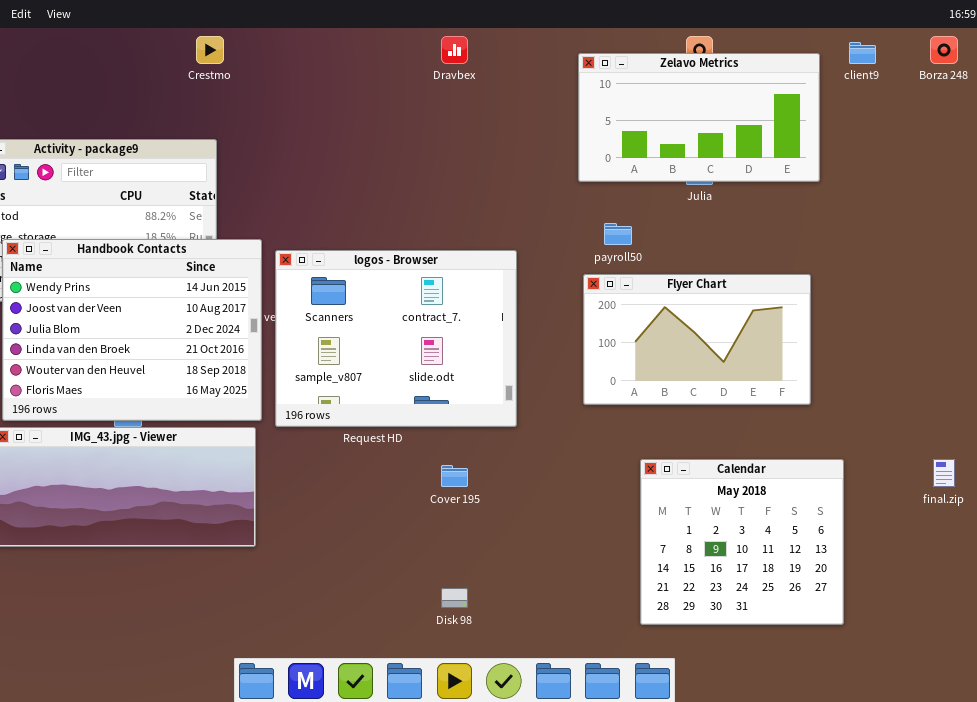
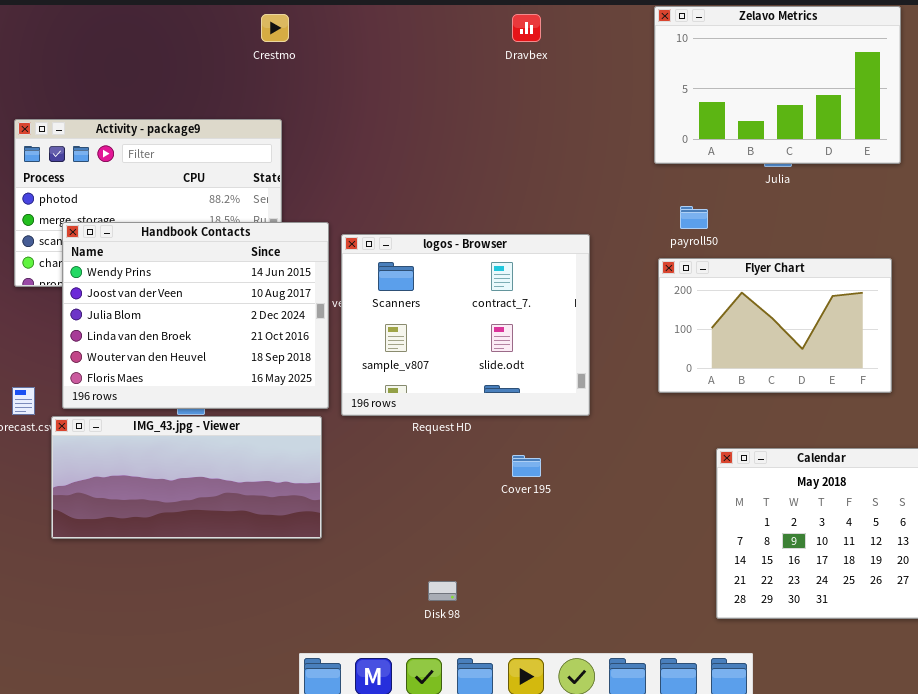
Zelavo Metrics: [578,53,820,182] -> [654,6,901,164], resized
Disk 98: [441,588,468,608] -> [428,581,457,601], moved

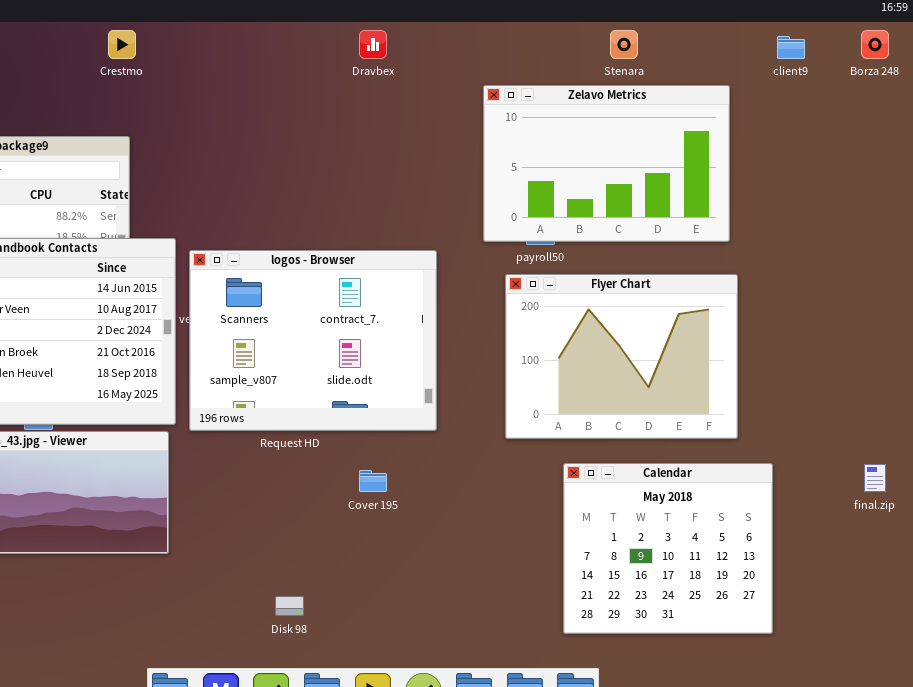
Zelavo Metrics: [654,6,901,164] -> [483,85,730,242], moved
Flyer Chart: [658,258,892,393] -> [505,274,738,439], resized

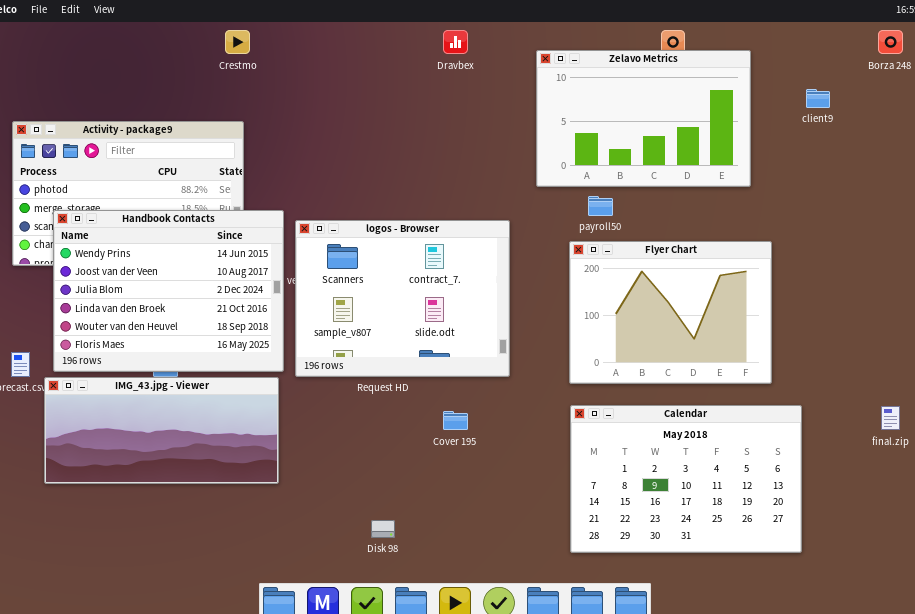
client9: [777,36,805,59] -> [806,89,830,108], moved
Zelavo Metrics: [483,85,730,242] -> [536,50,751,187], moved
Calendar: [563,463,773,634] -> [570,405,802,553], resized

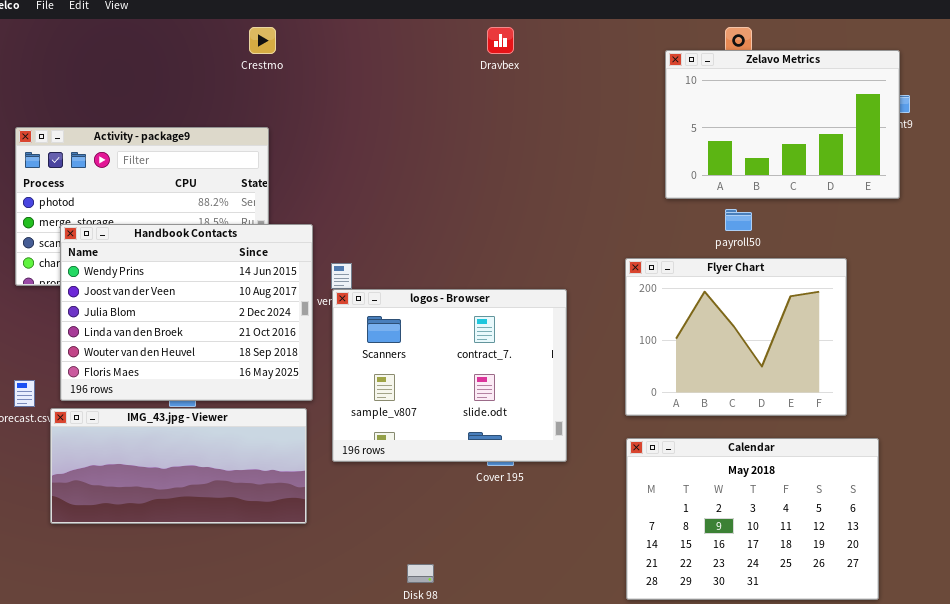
Zelavo Metrics: [536,50,751,187] -> [665,50,900,199], moved
payroll50: [588,196,613,216] -> [725,209,752,231], moved
logos - Browser: [295,220,510,377] -> [332,289,567,462], moved

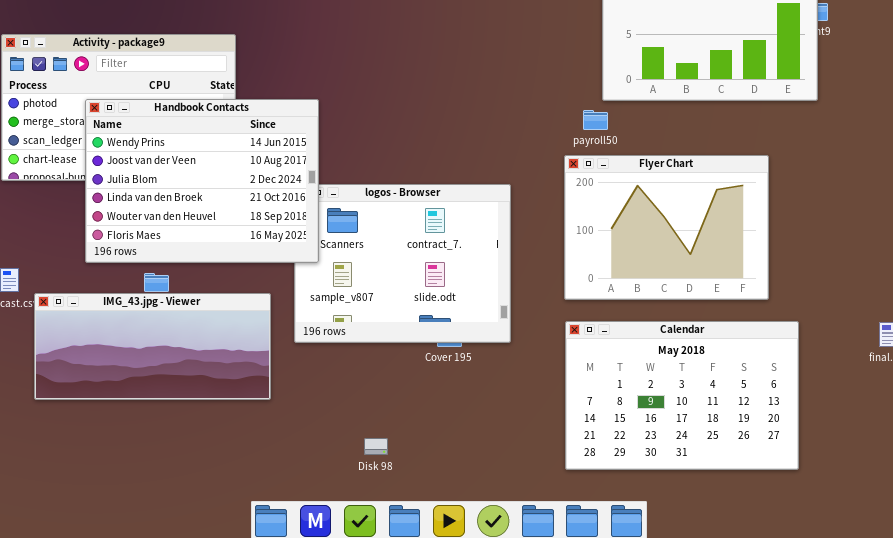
payroll50: [725,209,752,231] -> [583,110,608,130], moved
Handbook Contacts: [60,224,313,401] -> [85,99,319,263], moved

